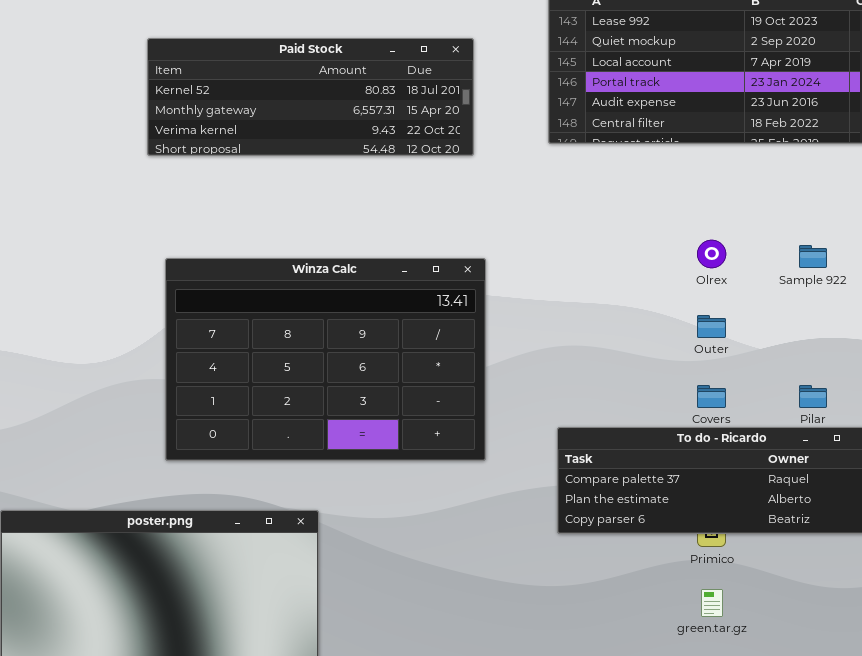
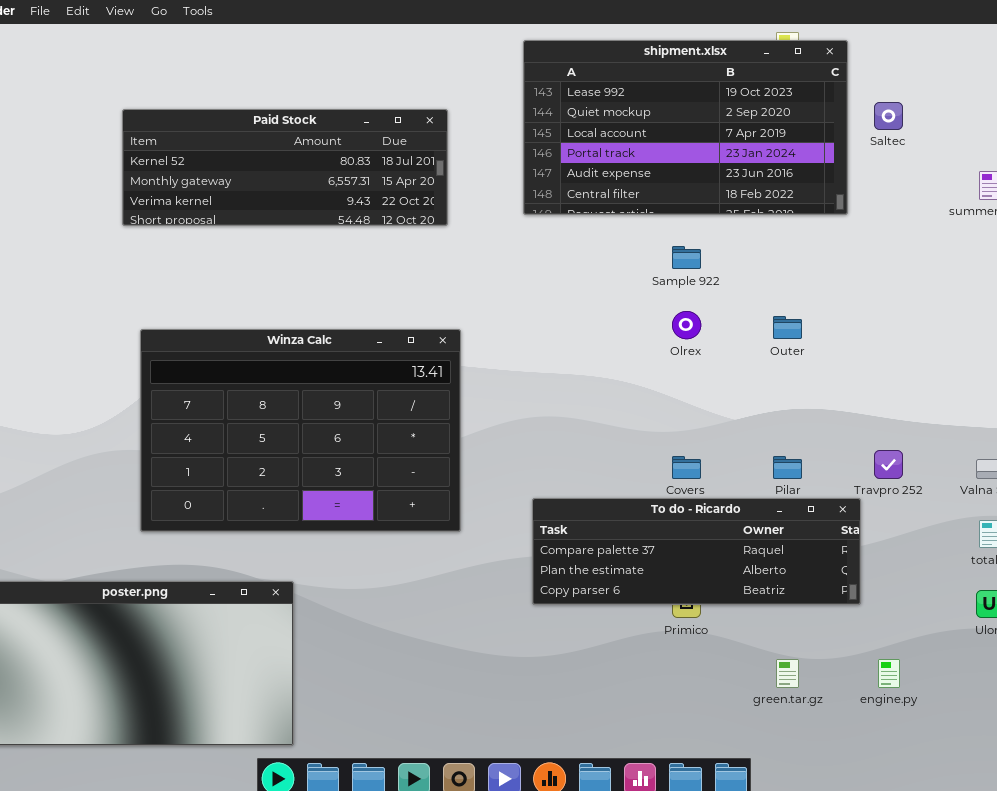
Sample 922: [799,245,827,268] -> [672,246,701,269], moved
Outer: [697,315,726,338] -> [773,316,802,339], moved
green.tar.gz: [701,589,723,617] -> [776,659,799,688], moved

